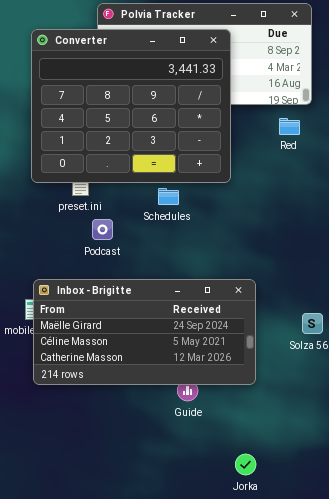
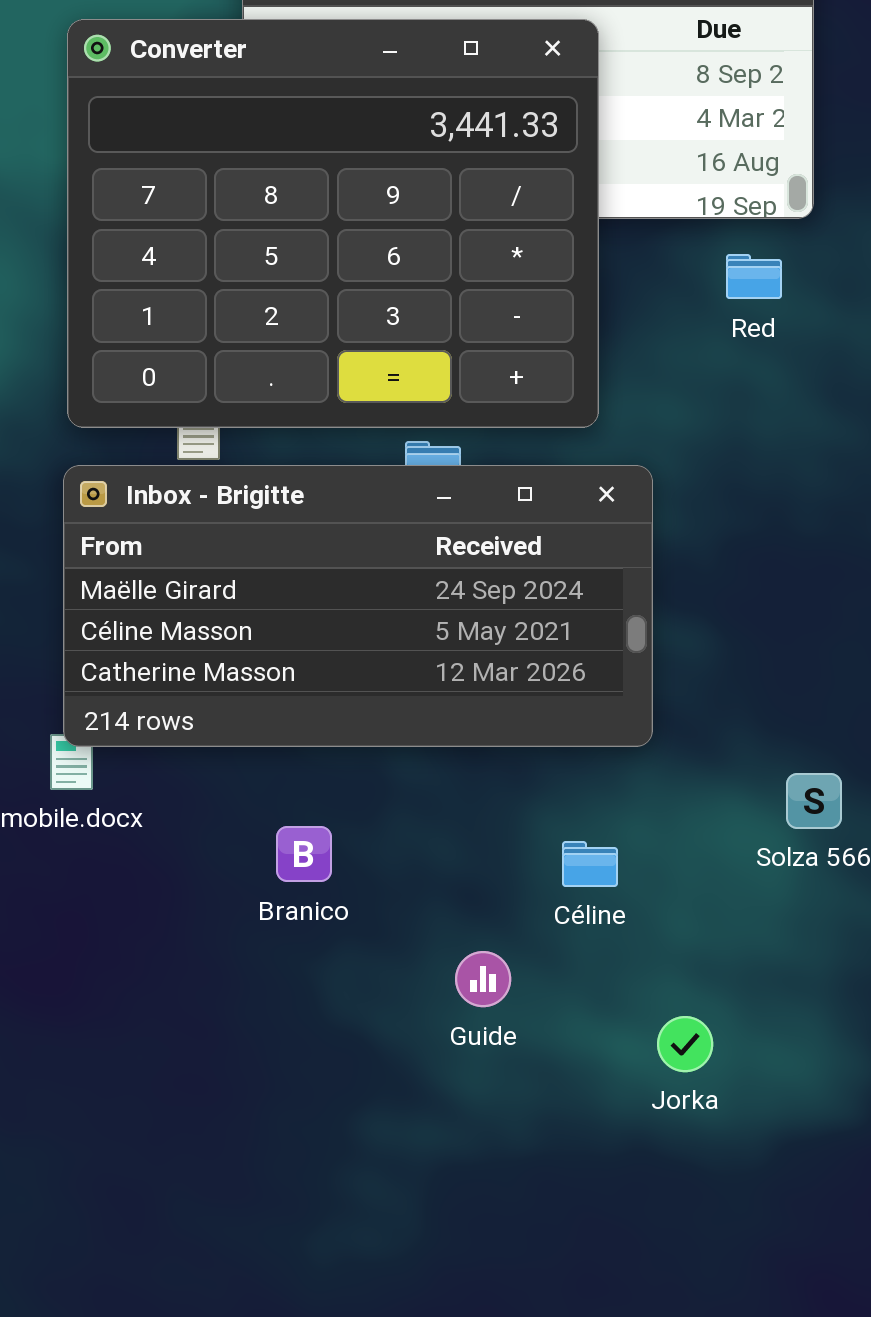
Inbox - Brigitte: [33,279,256,385] -> [63,465,653,747], moved
Jorka: [235,454,256,475] -> [657,1016,713,1072], moved

